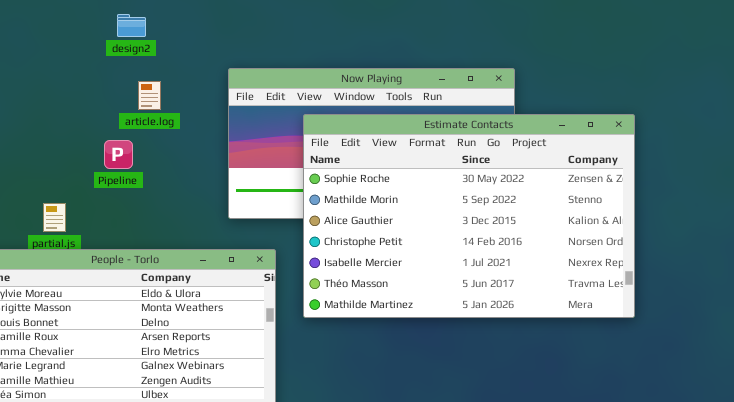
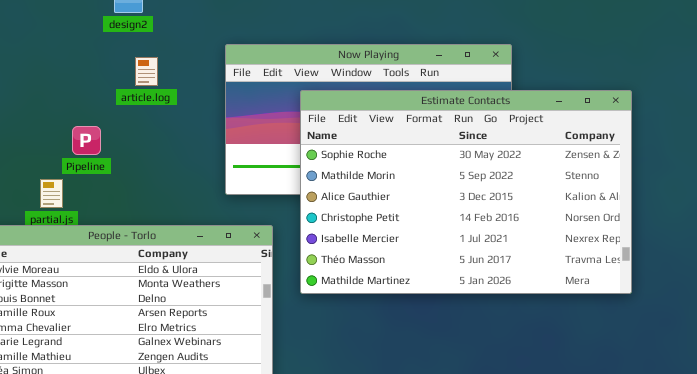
Pipeline: [104,140,133,169] -> [72,126,101,155], moved

